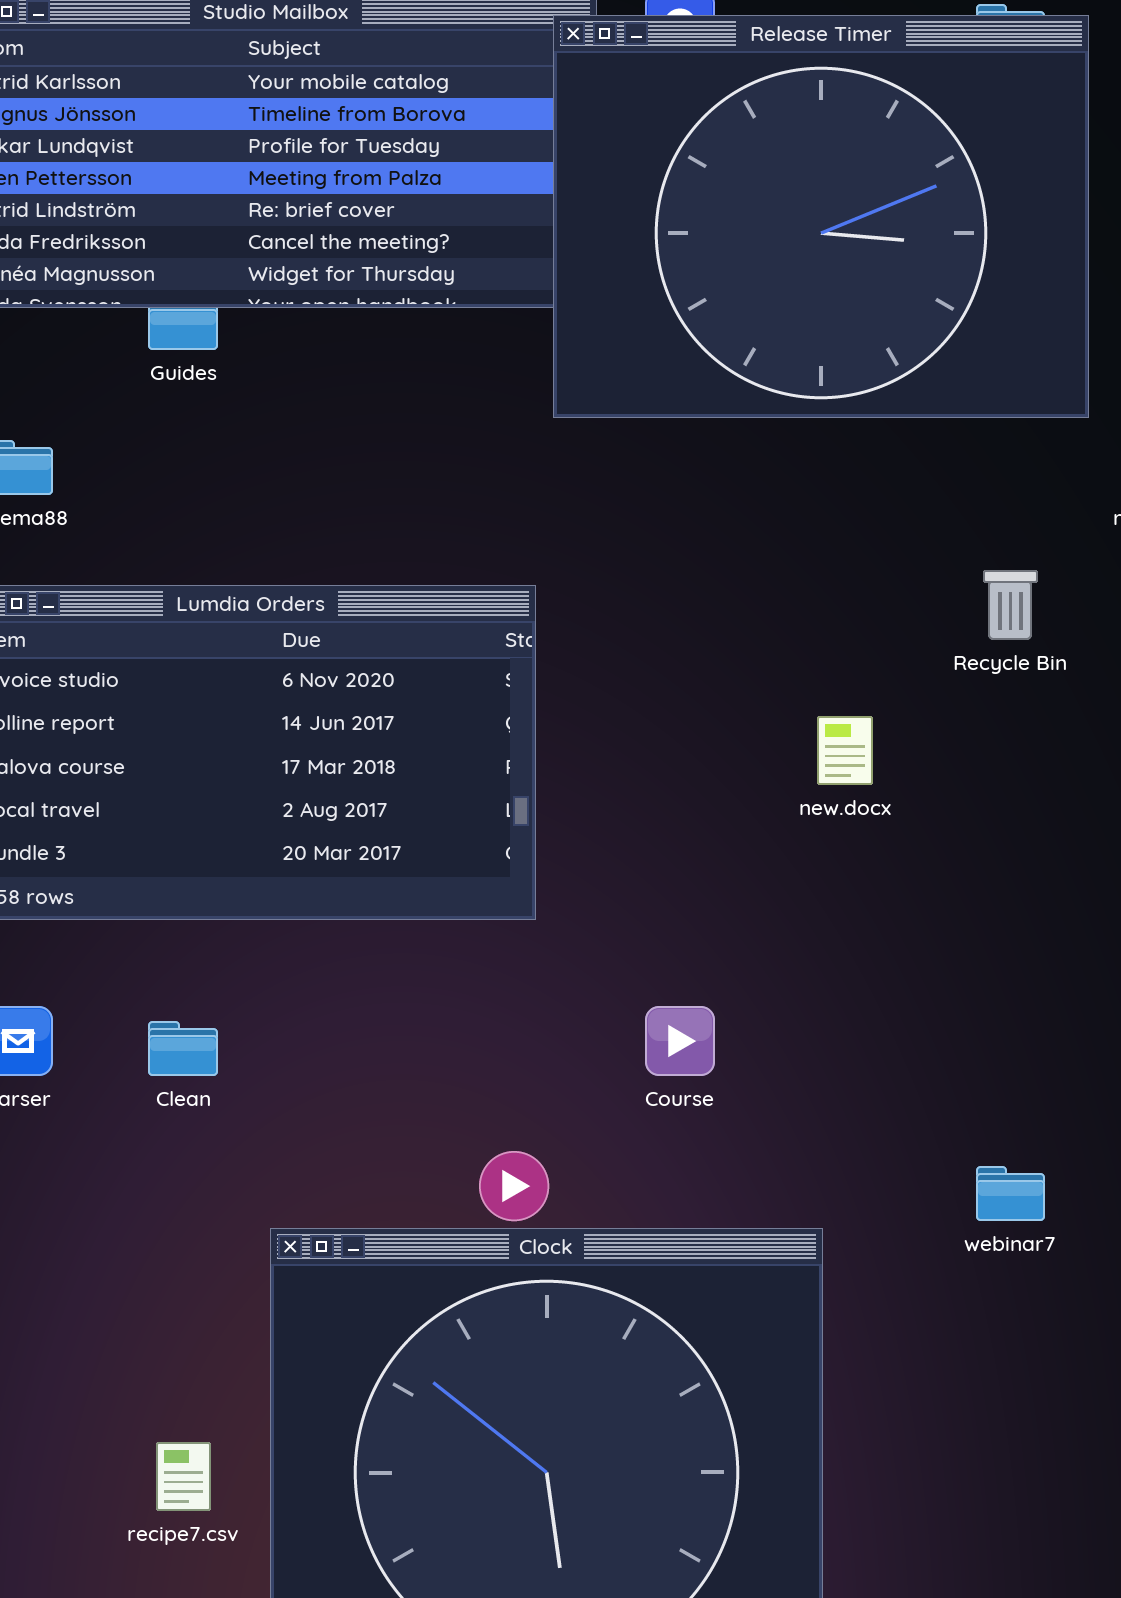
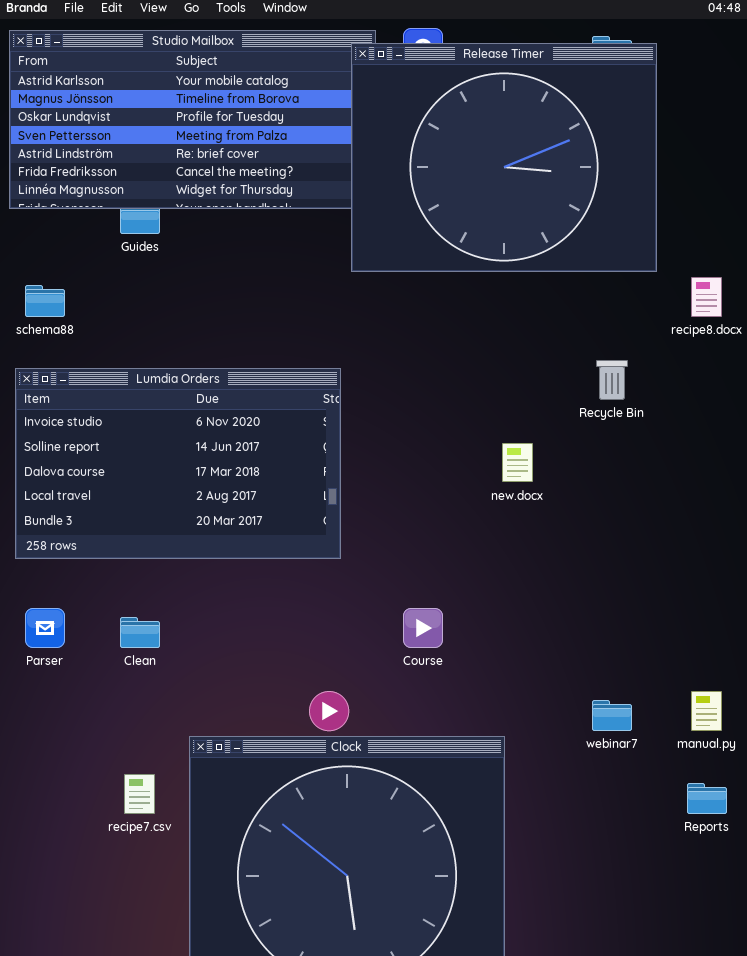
recipe7.csv: [156,1442,211,1511] -> [124,774,155,814], moved

